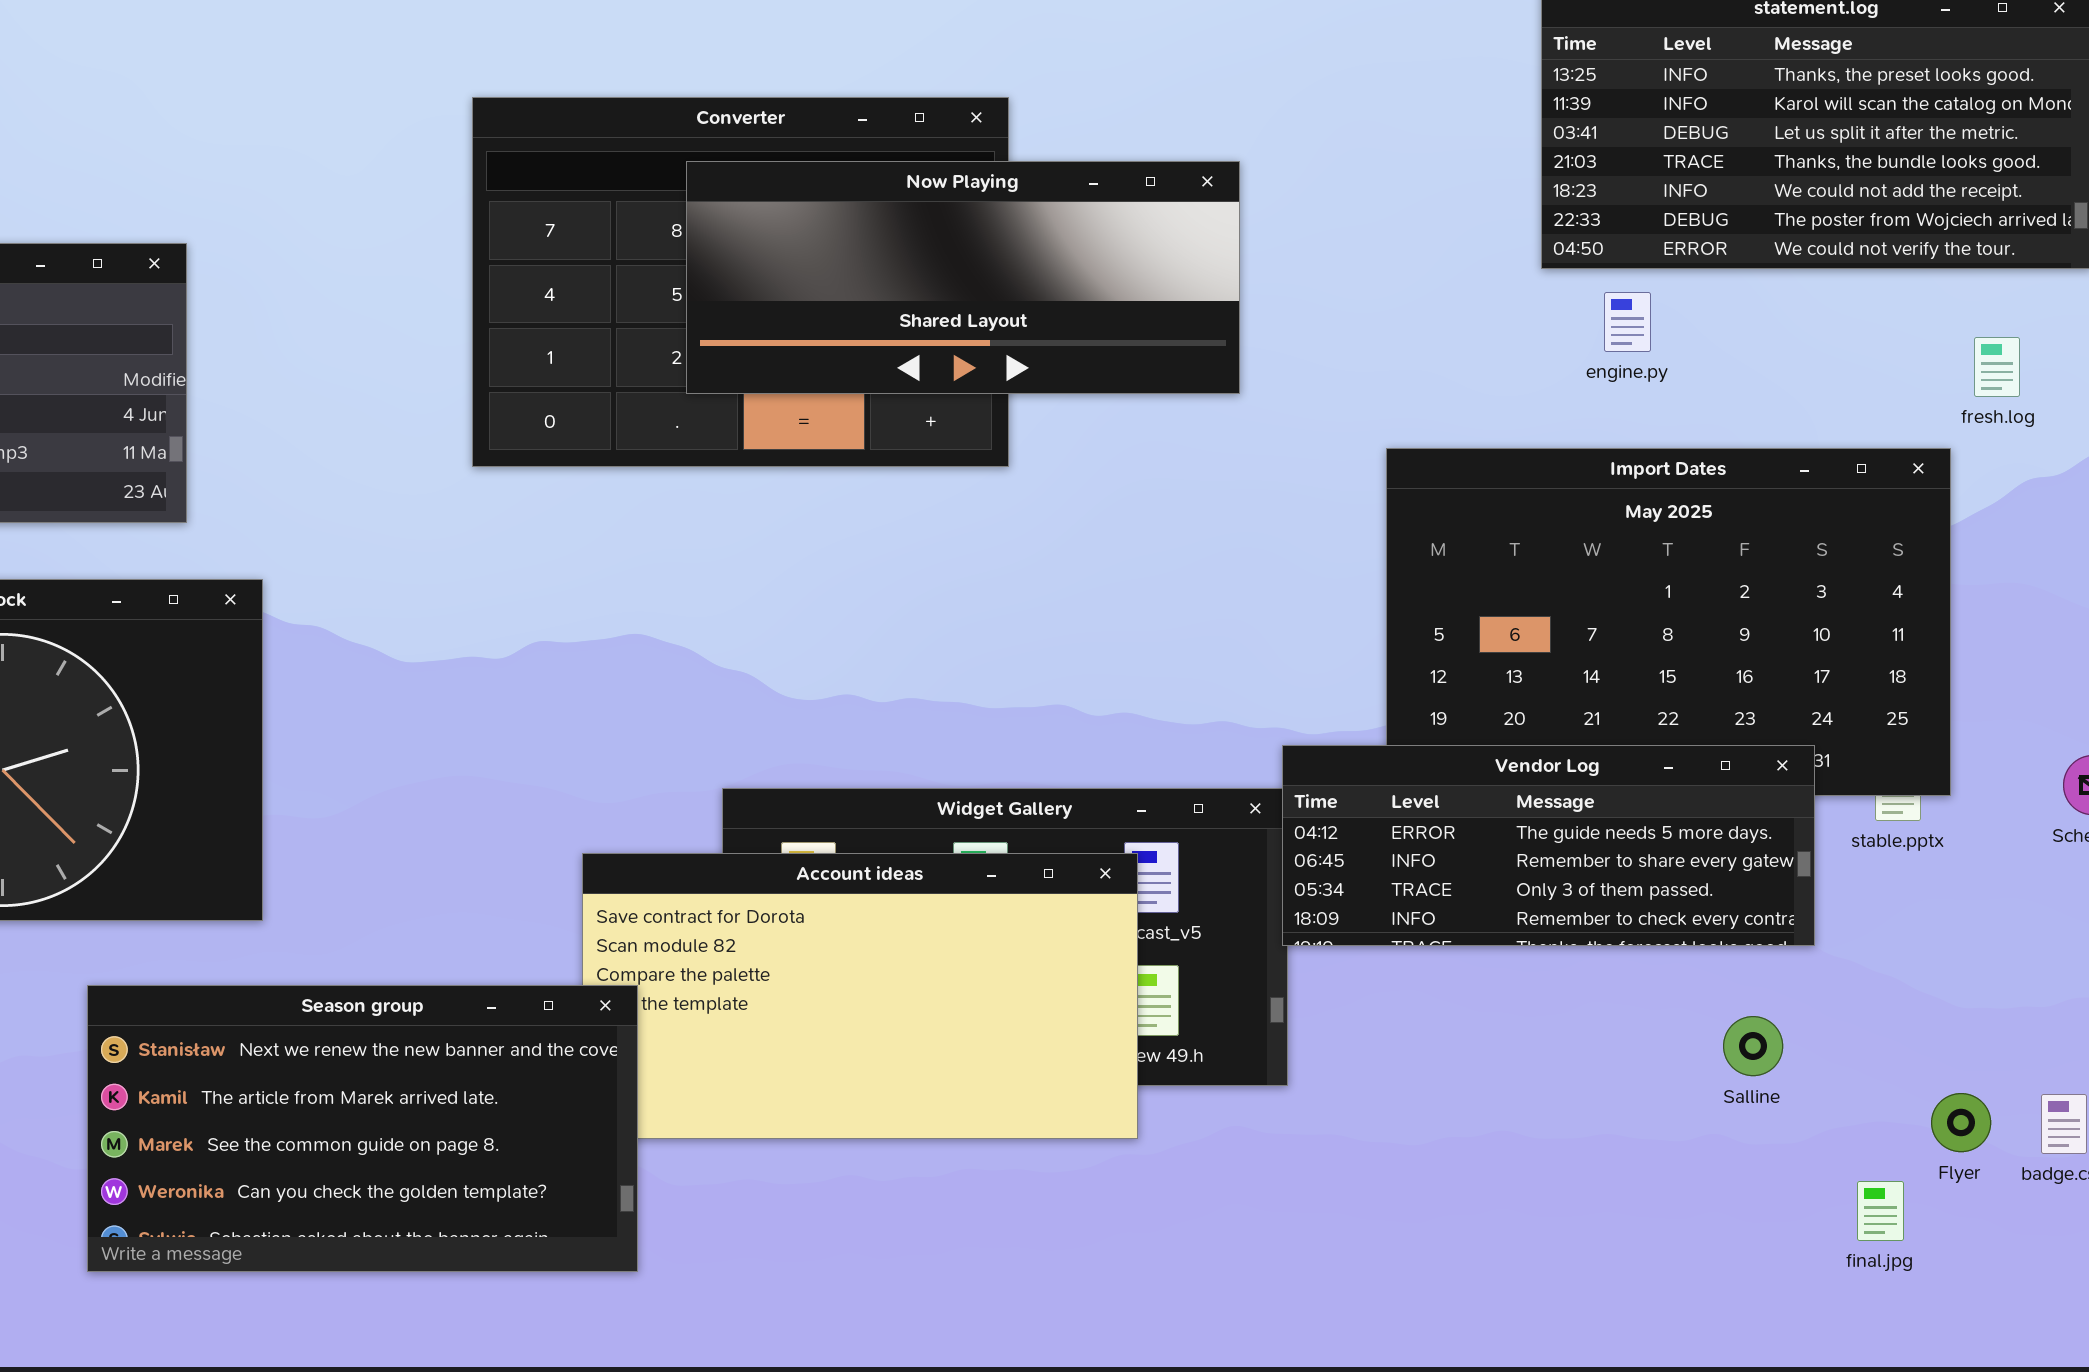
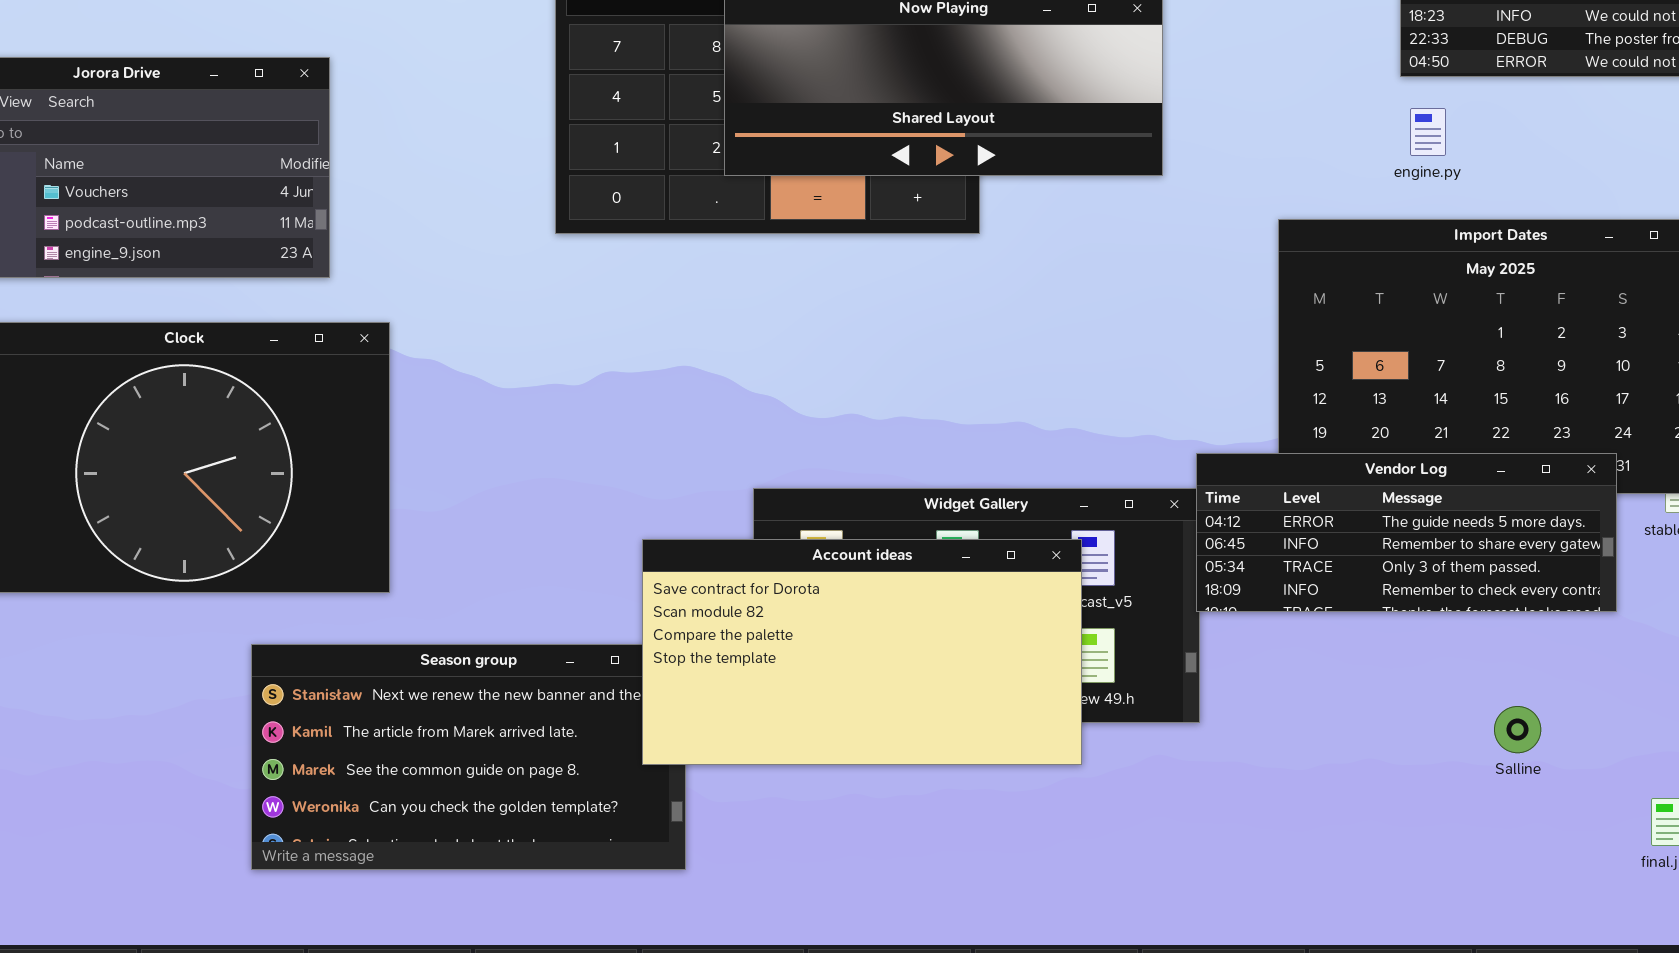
engine.py: [1604,292,1651,352] -> [1410,108,1446,156], moved
Account ideas: [582,853,1138,1139] -> [642,539,1082,765], raised
Salline: [1723,1016,1783,1076] -> [1494,706,1541,753], moved

